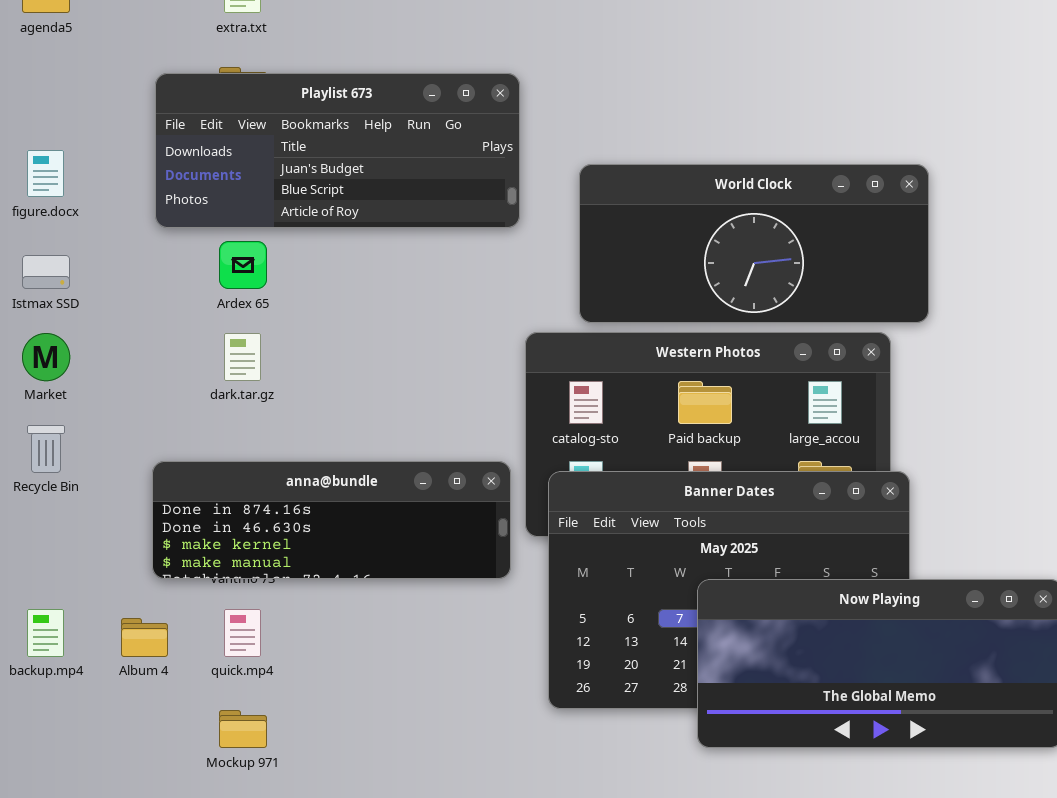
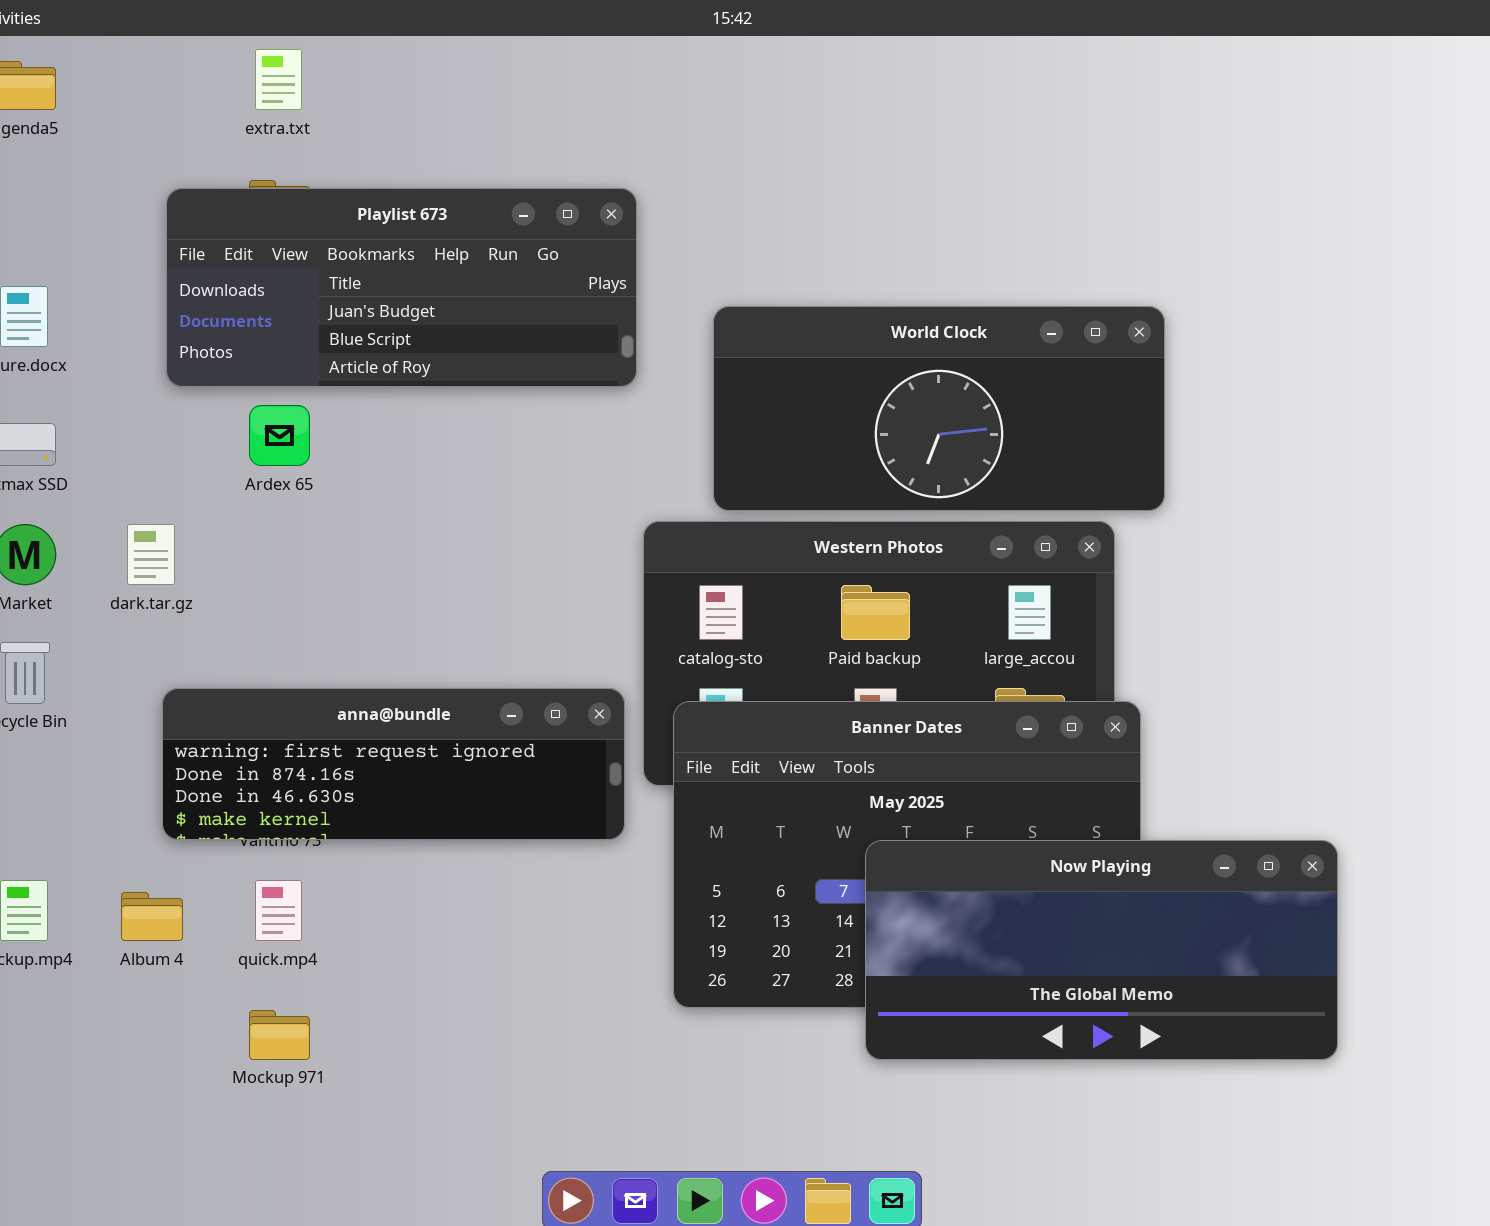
dark.tar.gz: [224,333,261,381] -> [127,524,175,585], moved
anna@bundle: [152,461,511,579] -> [162,688,625,840], scrolled up 1 row

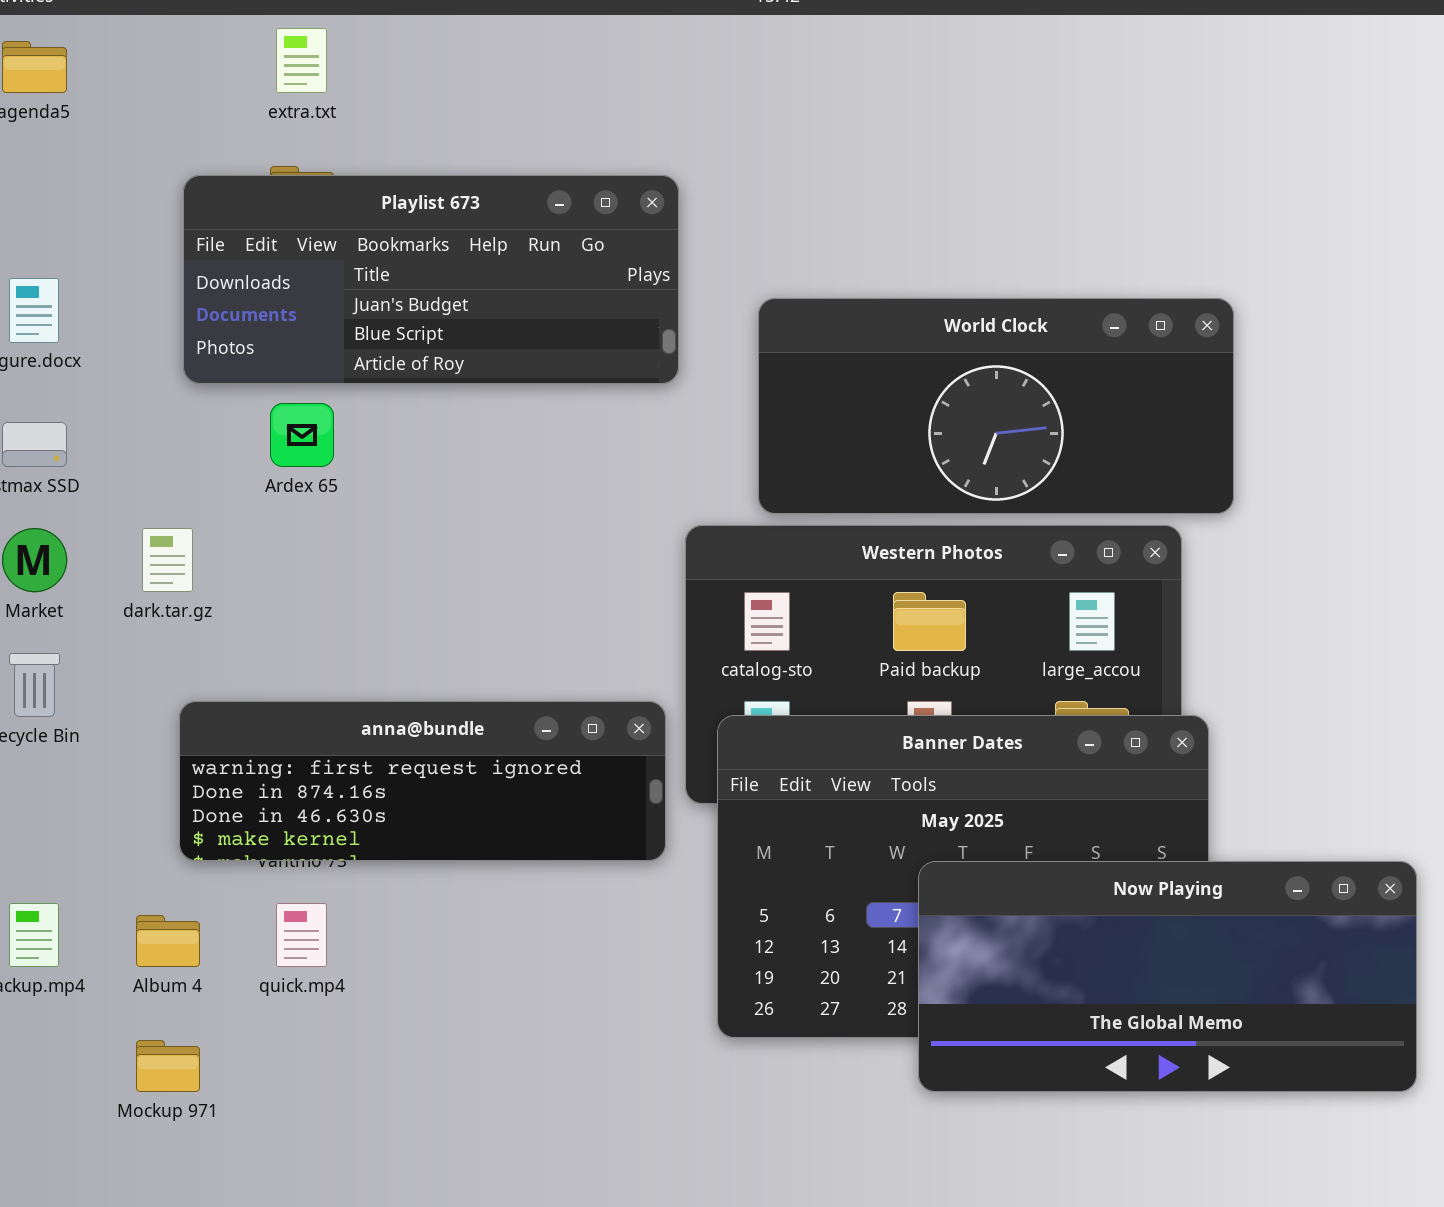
Mockup 971: [249,1010,310,1060] -> [136,1040,200,1092], moved

